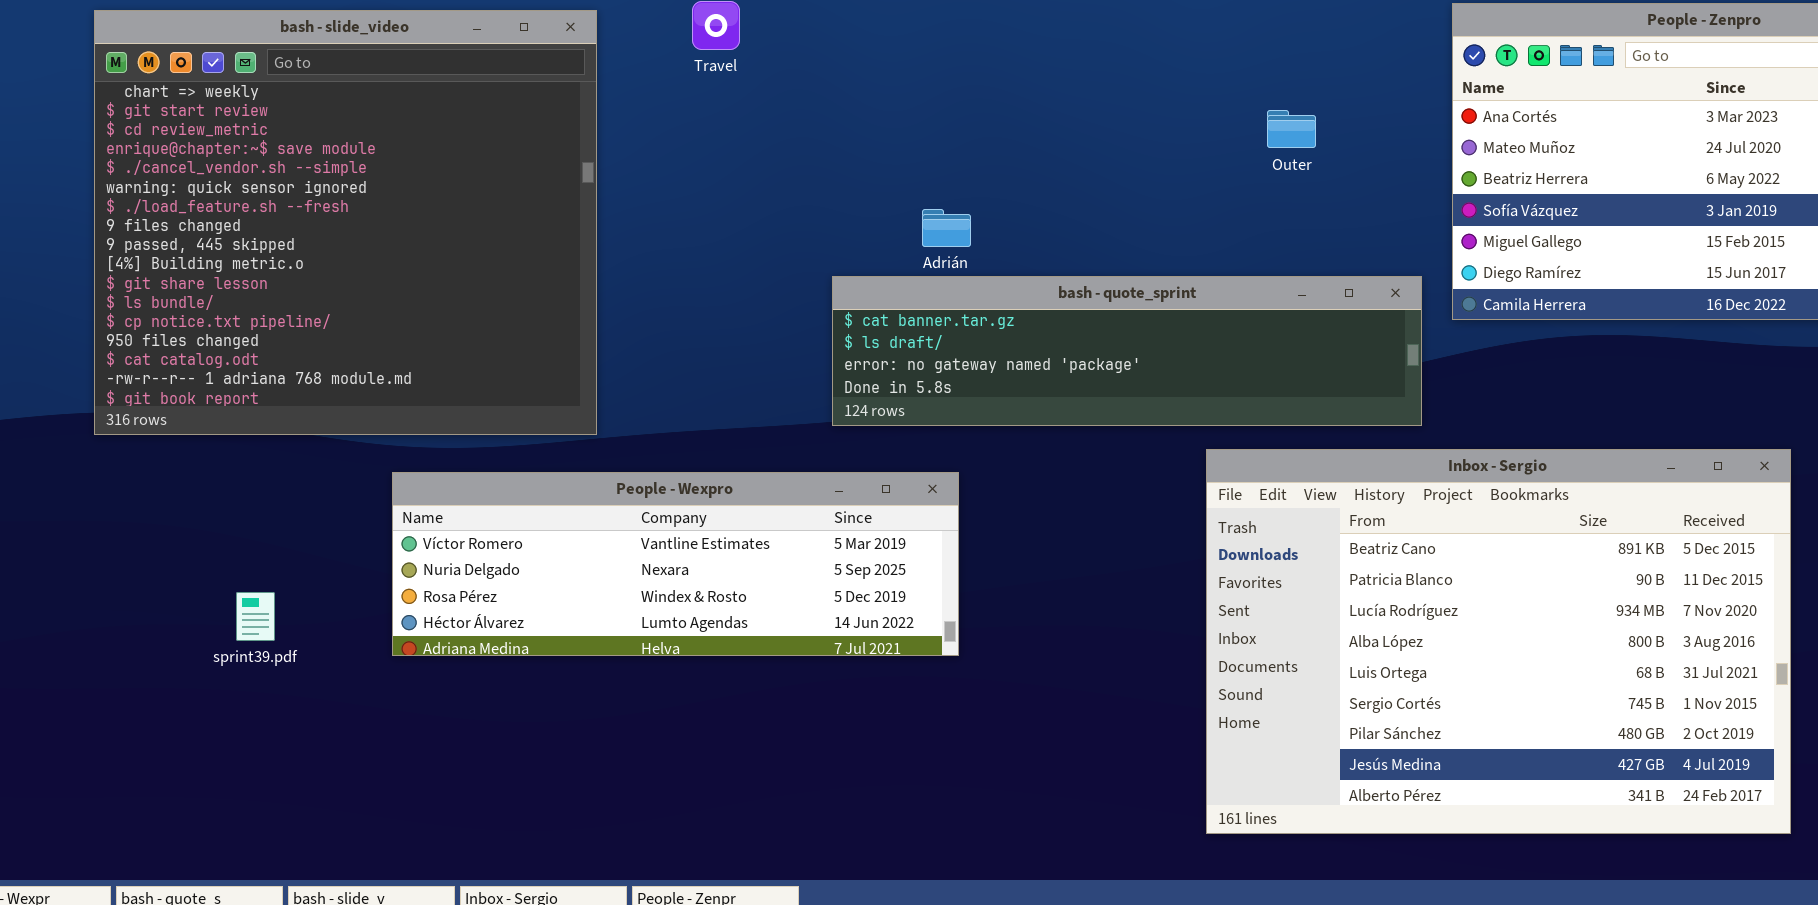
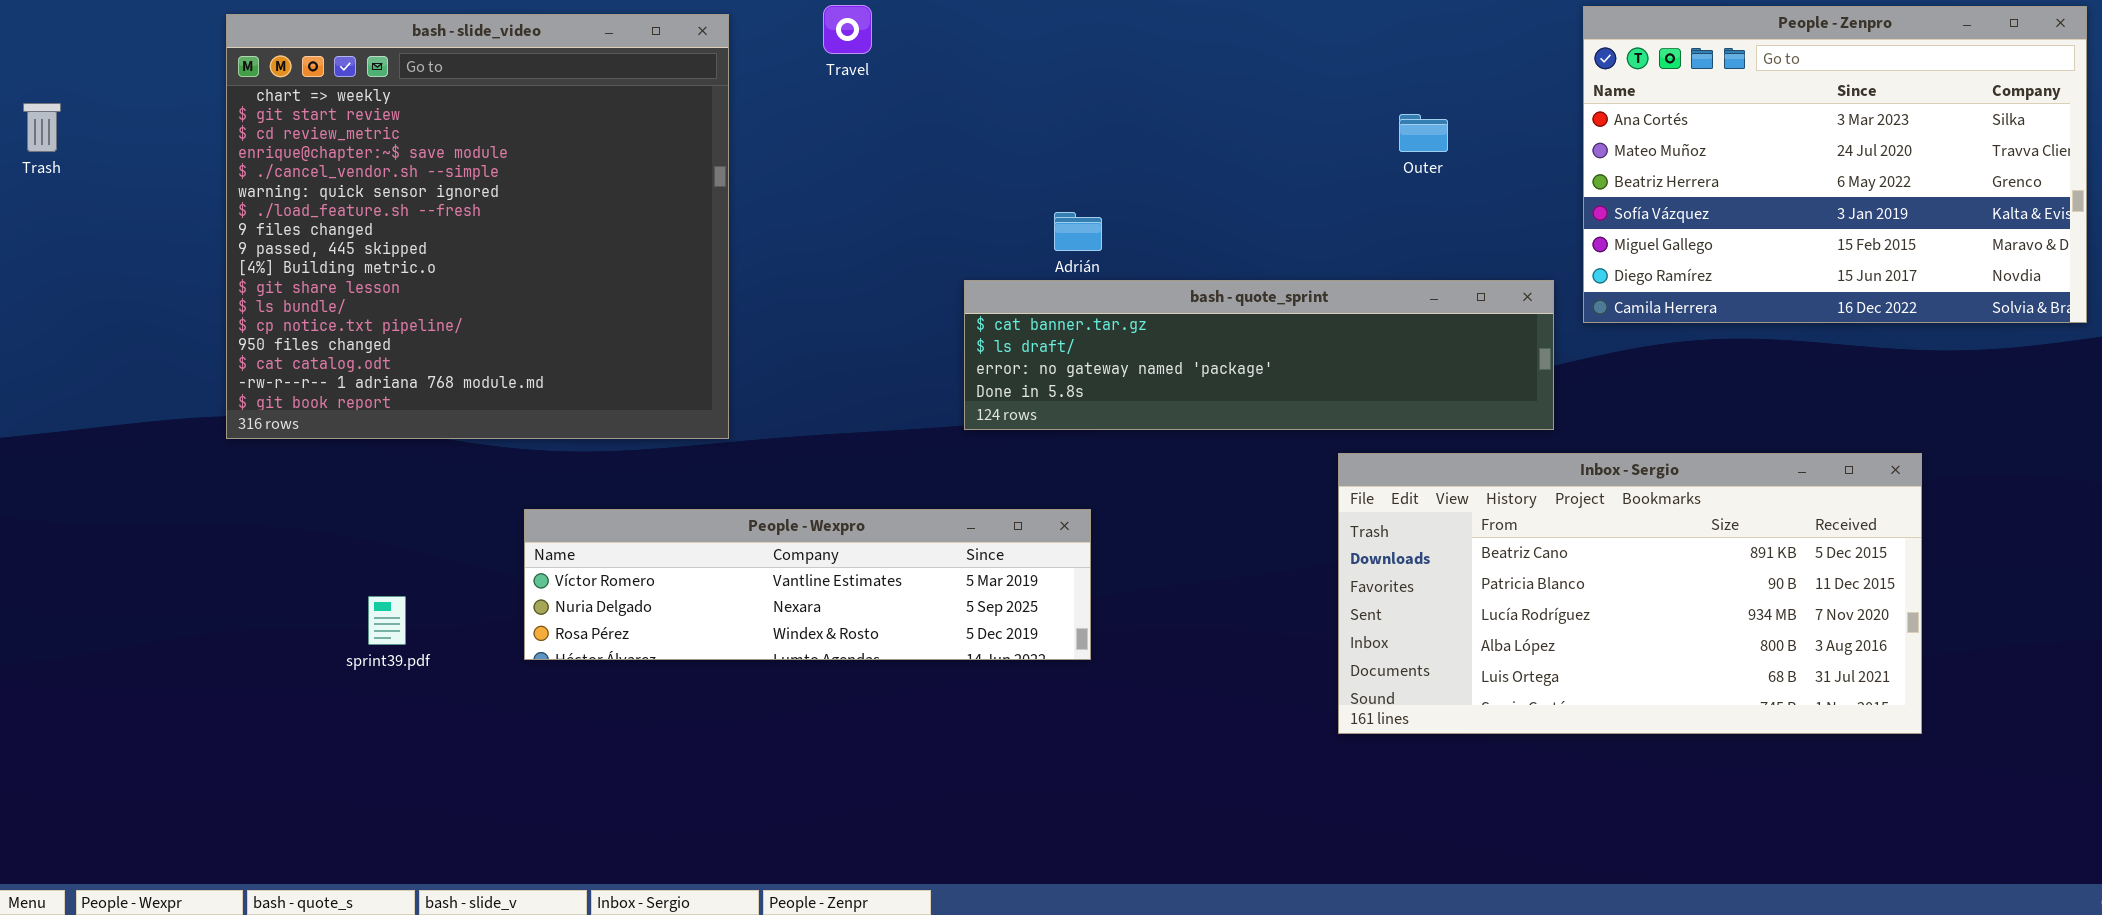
Inbox - Sergio: [1206,449,1791,834] -> [1338,453,1922,734], resized
People - Wexpro: [392,472,959,656] -> [524,509,1091,660], resized

